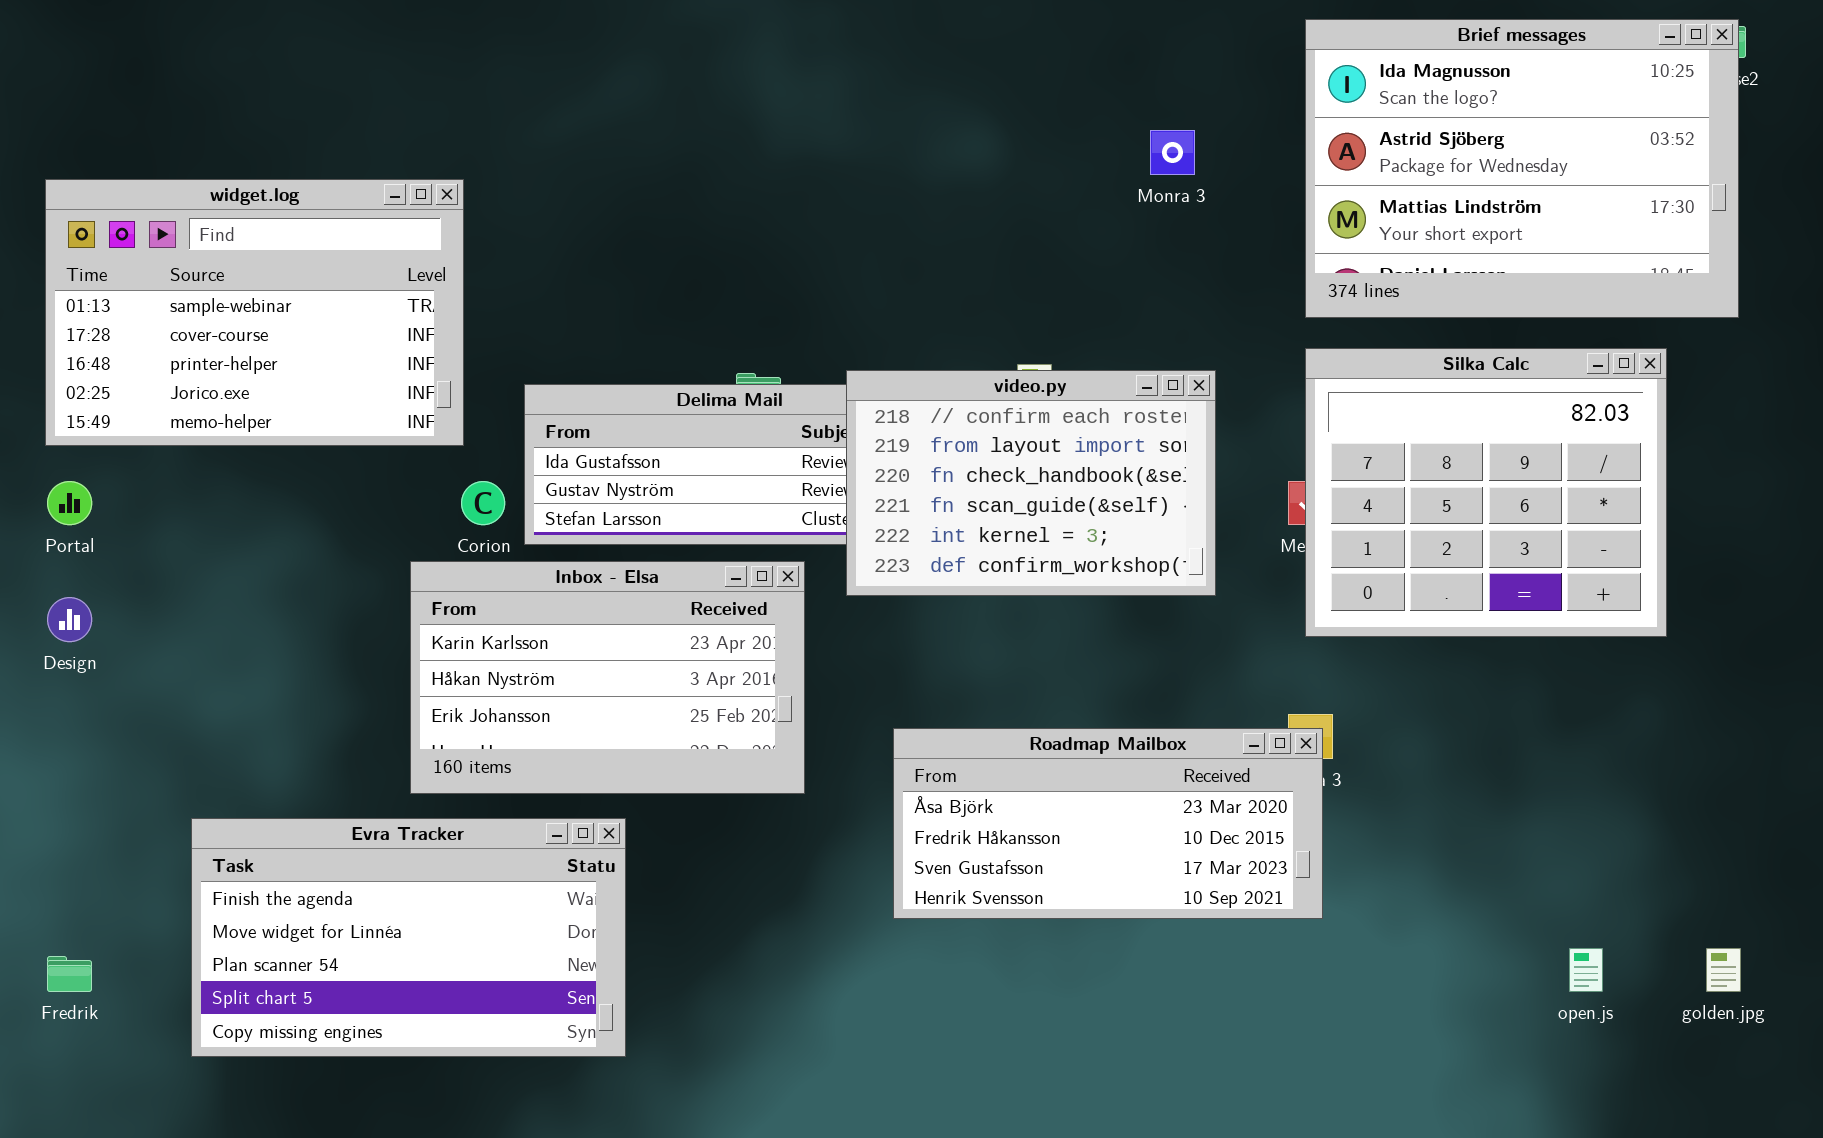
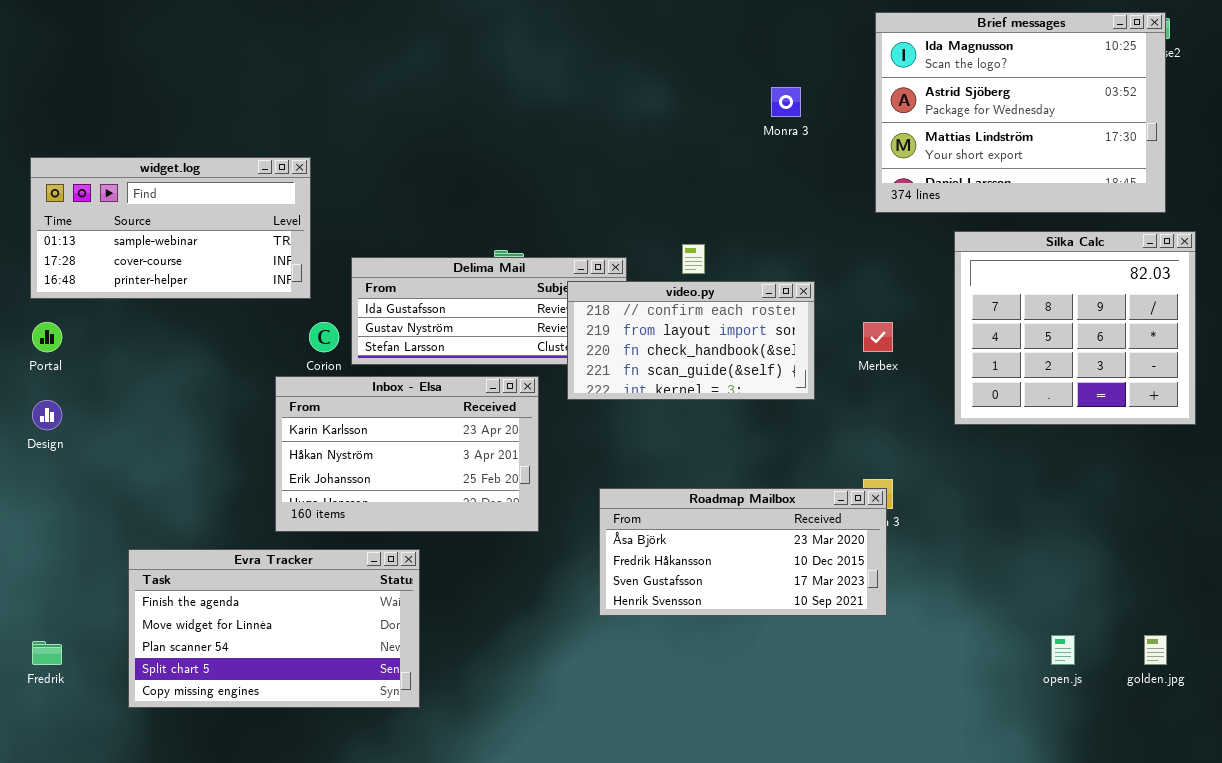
widget.log: [45,179,464,446] -> [30,157,311,299], resized
Silka Calc: [1305,348,1667,637] -> [954,231,1196,425], moved
video.py: [846,370,1216,596] -> [567,281,815,400], resized

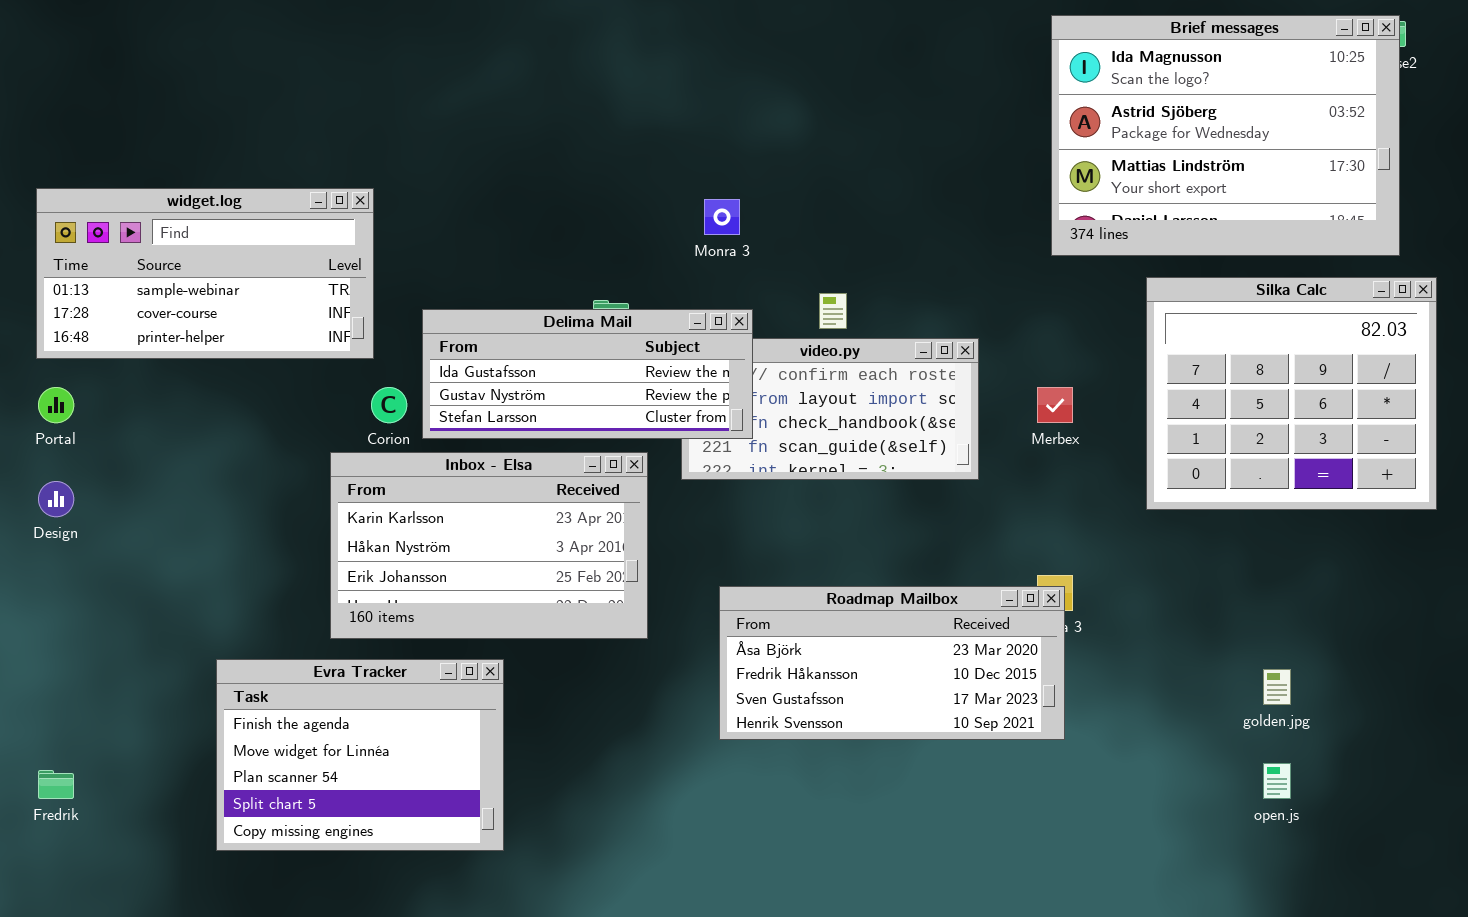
Monra 3: [771,87,801,117] -> [704,199,740,235], moved
Delima Mail: [351,257,627,365] -> [422,309,753,439], raised
Evra Tracker: [128,549,420,708] -> [216,659,504,851], resized
golden.jpg: [1144,635,1167,665] -> [1263,669,1291,705], moved

